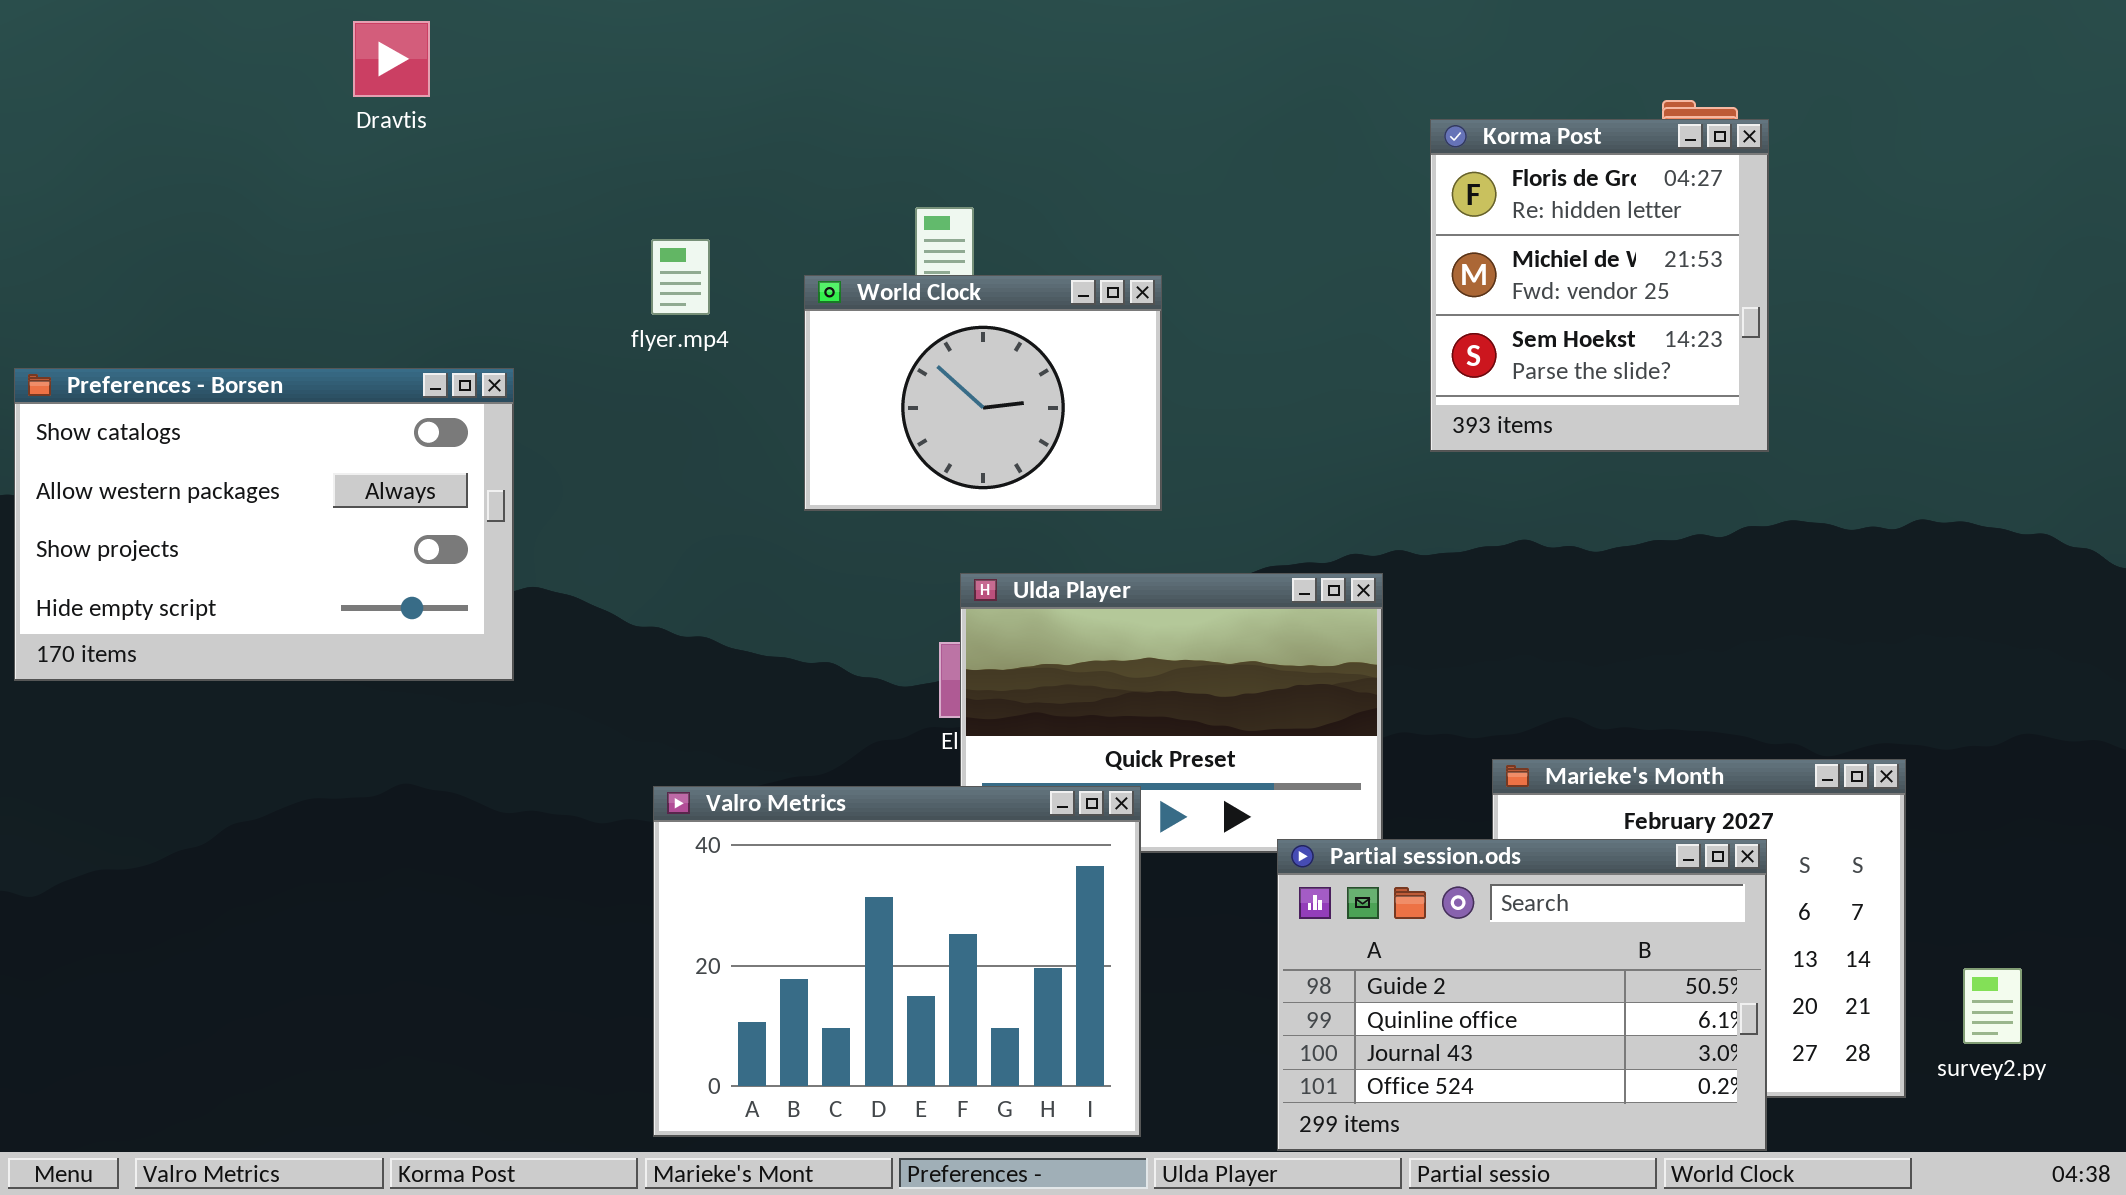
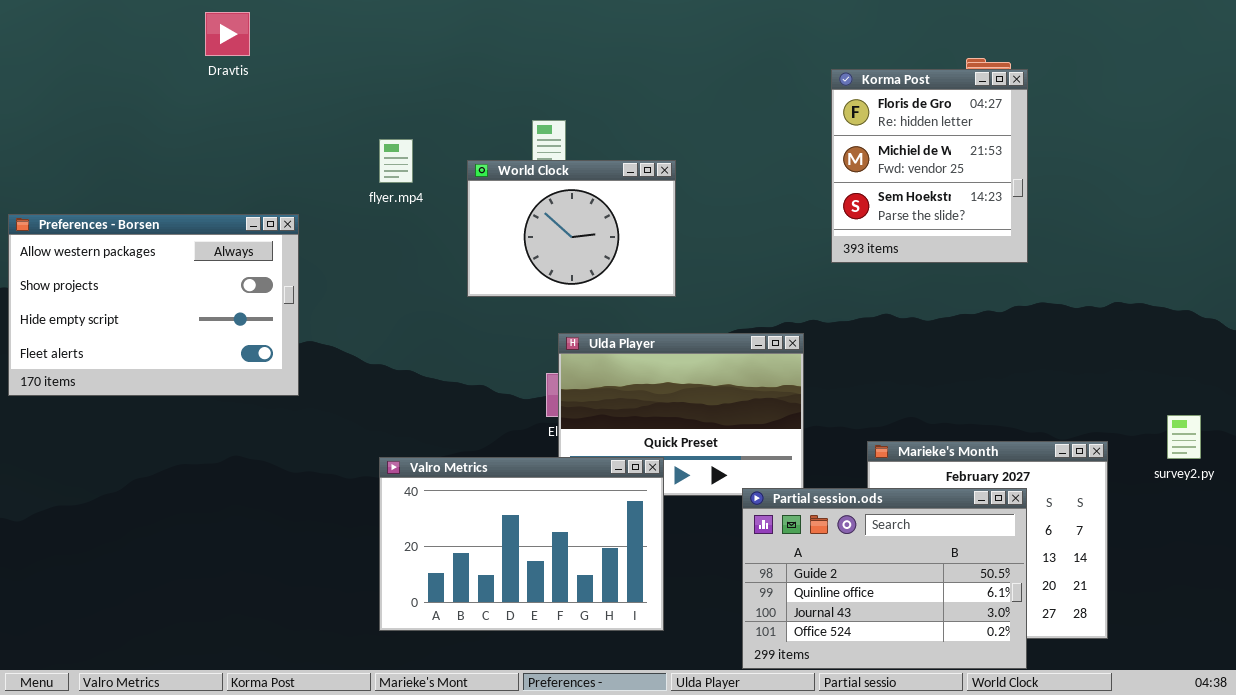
Preferences - Borsen: [14,368,514,681] -> [8,214,299,396], scrolled down 1 row
Valro Metrics: [653,786,1141,1137] -> [379,457,664,631], resized
survey2.py: [1963,968,2022,1044] -> [1167,415,1201,459], moved

